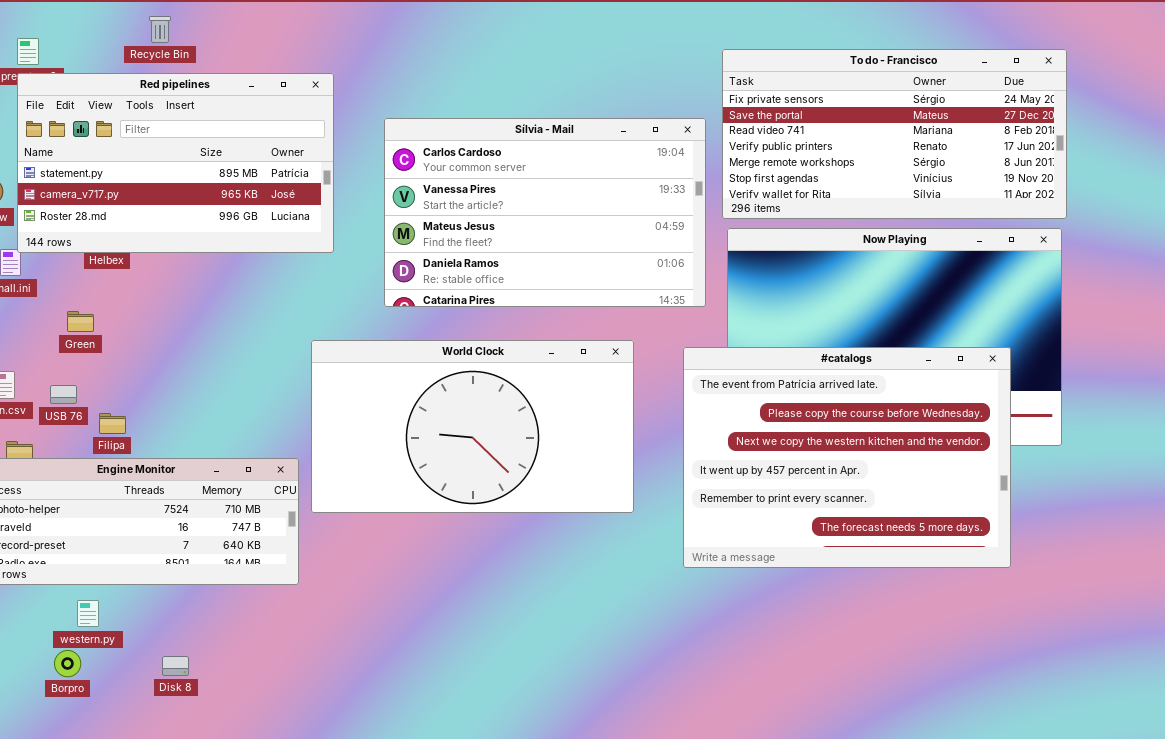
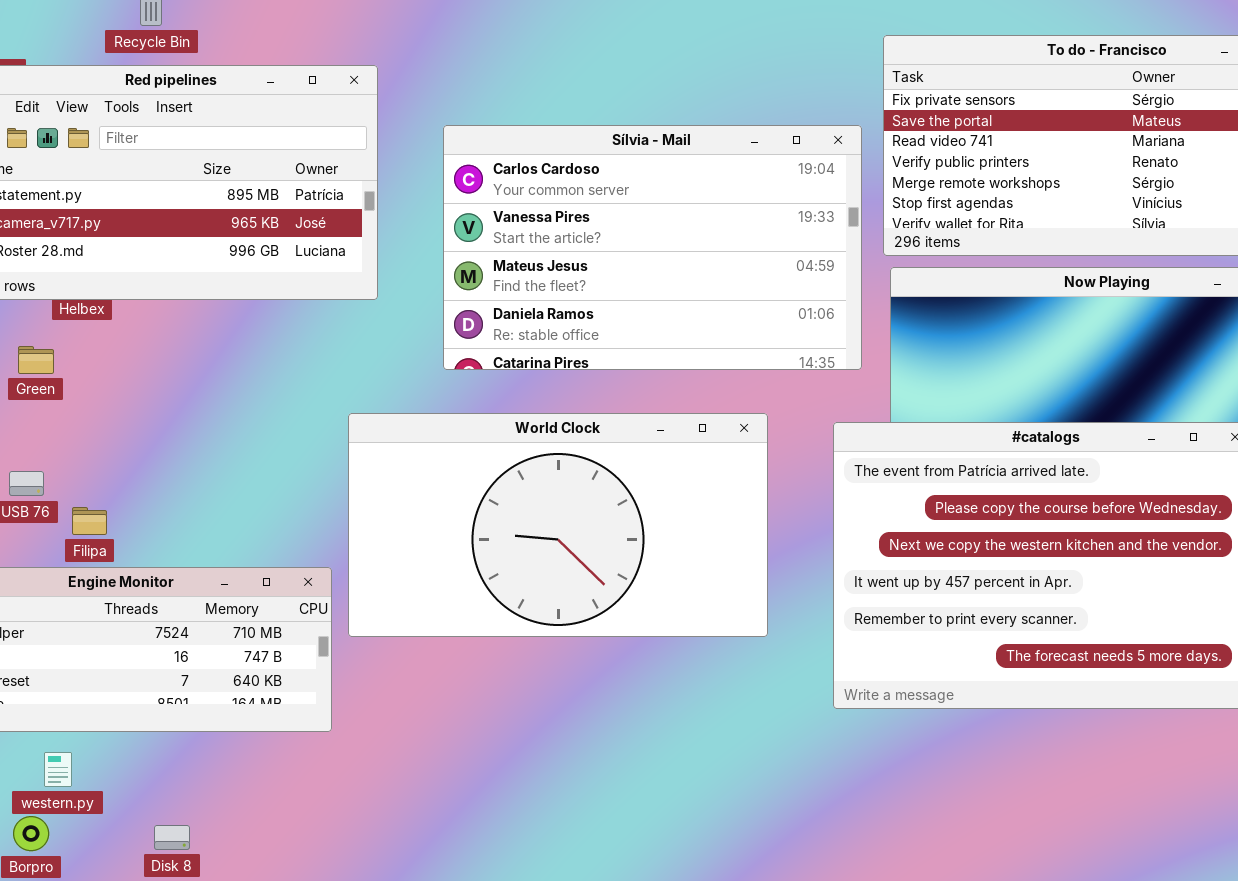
Green: [67,311,94,332] -> [18,346,54,374], moved

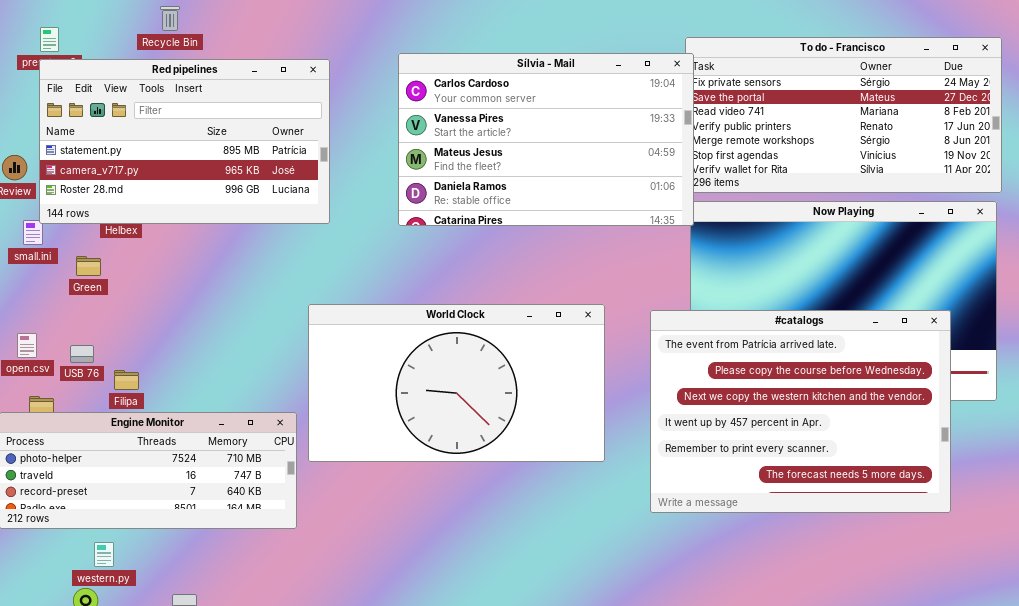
Sílvia - Mail: [443,125,862,370] -> [398,53,694,226], moved

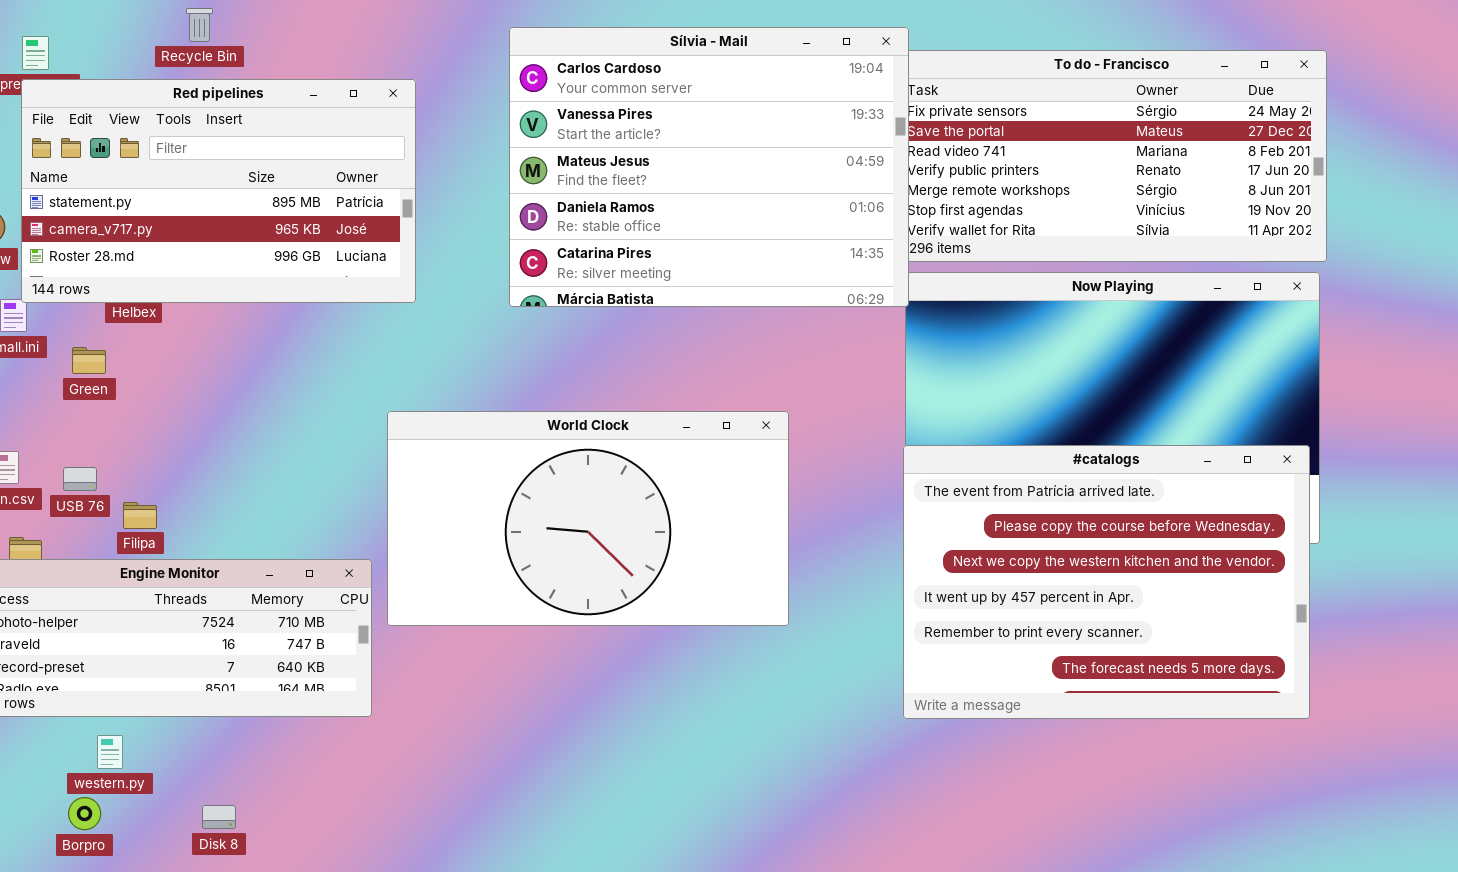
Sílvia - Mail: [398,53,694,226] -> [509,27,909,307], resized
#catalogs: [650,310,951,513] -> [903,445,1310,719], moved

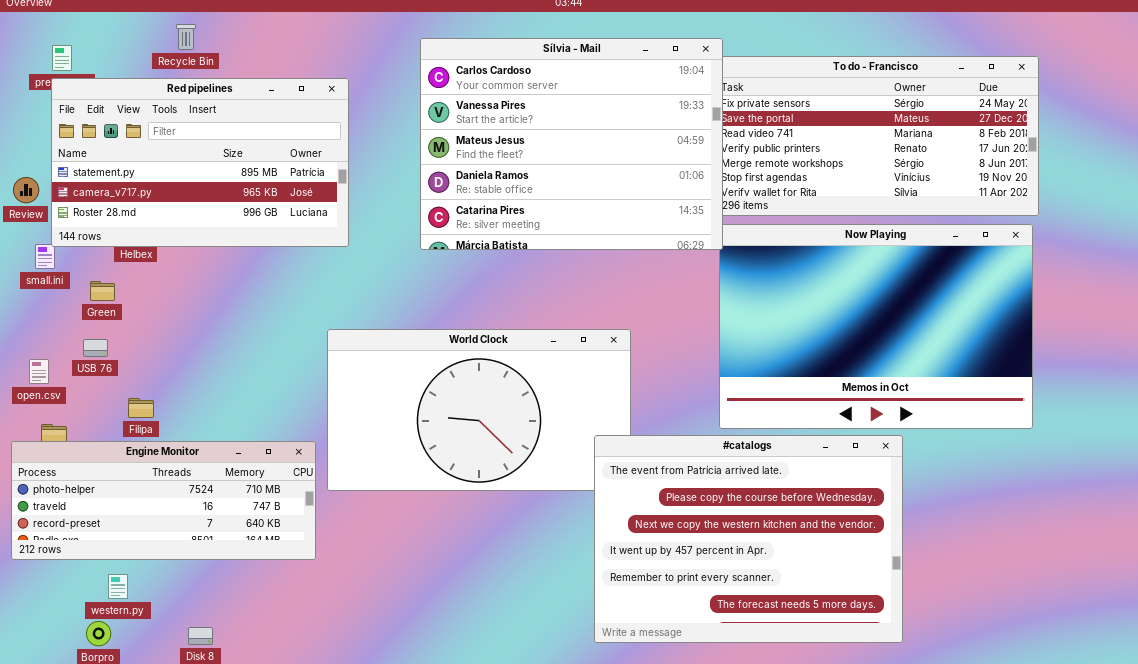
#catalogs: [903,445,1310,719] -> [594,435,903,643], moved
USB 76: [63,467,97,491] -> [83,339,108,357], moved

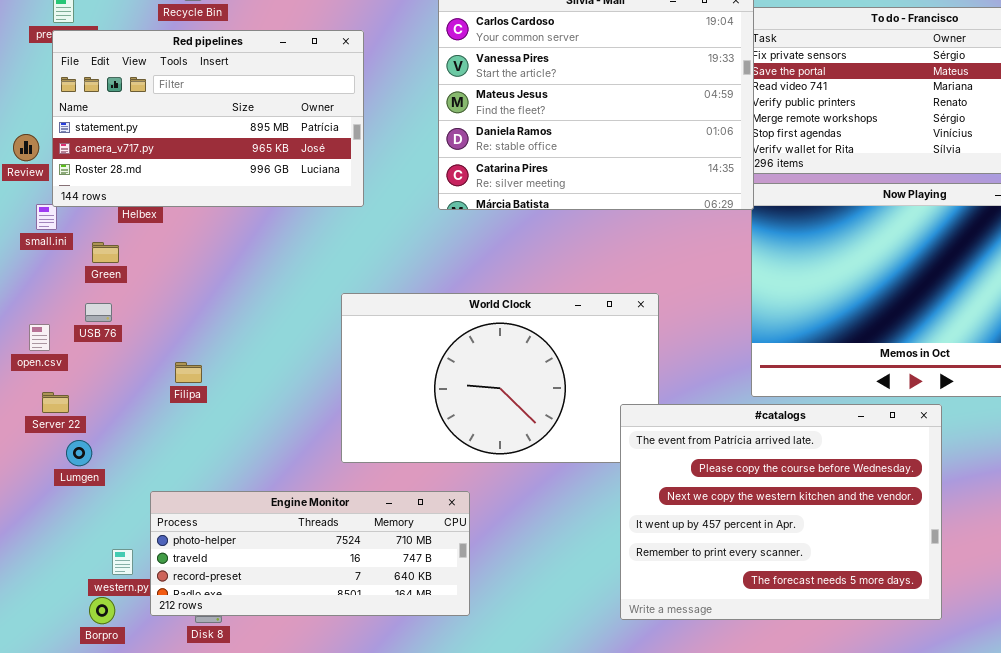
Filipa: [128,398,154,418] -> [175,362,202,383], moved
Engine Monitor: [11,441,316,560] -> [150,491,470,616], moved

